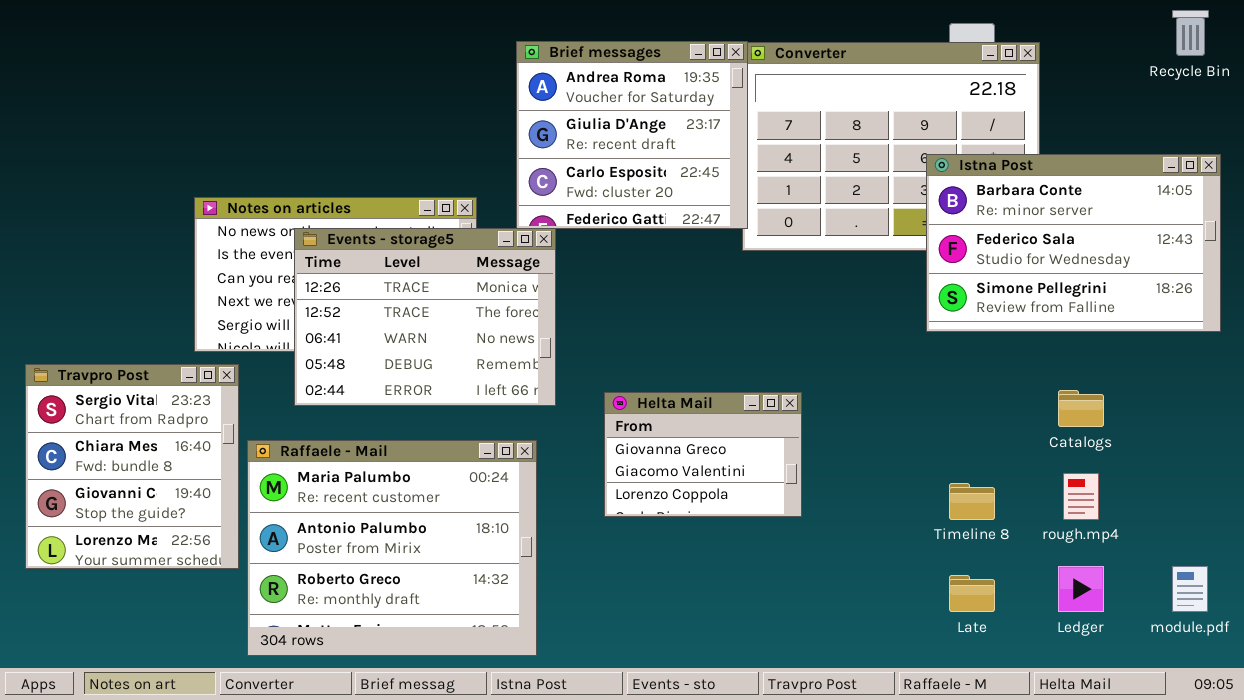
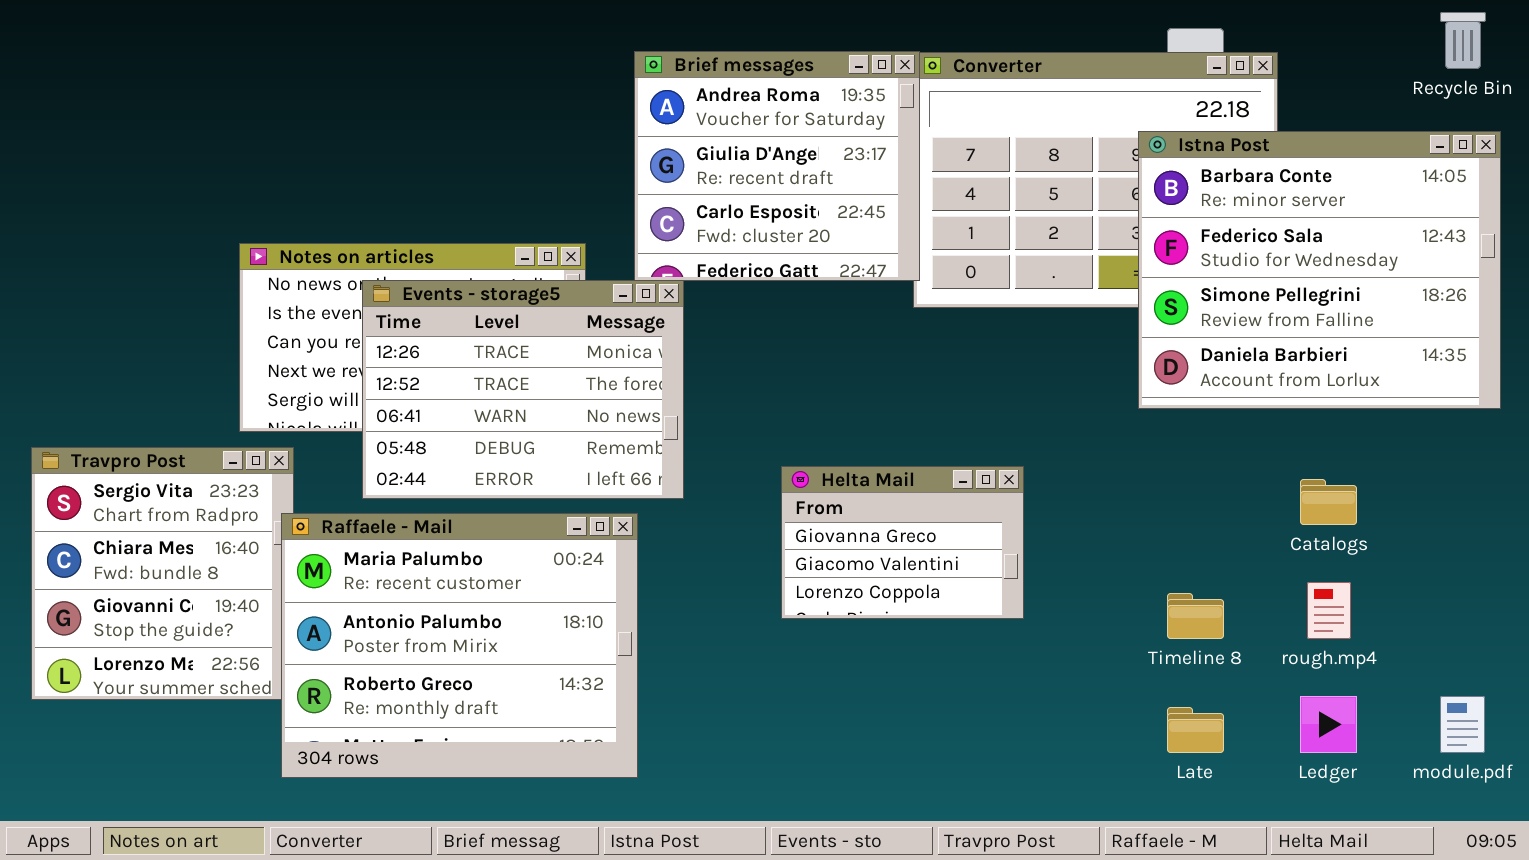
Istna Post: [926,154,1221,332] -> [1138,131,1501,409], resized
Helta Mail: [604,392,802,517] -> [781,466,1024,619], moved
Raffaele - Mail: [247,440,537,656] -> [281,513,638,778], moved

